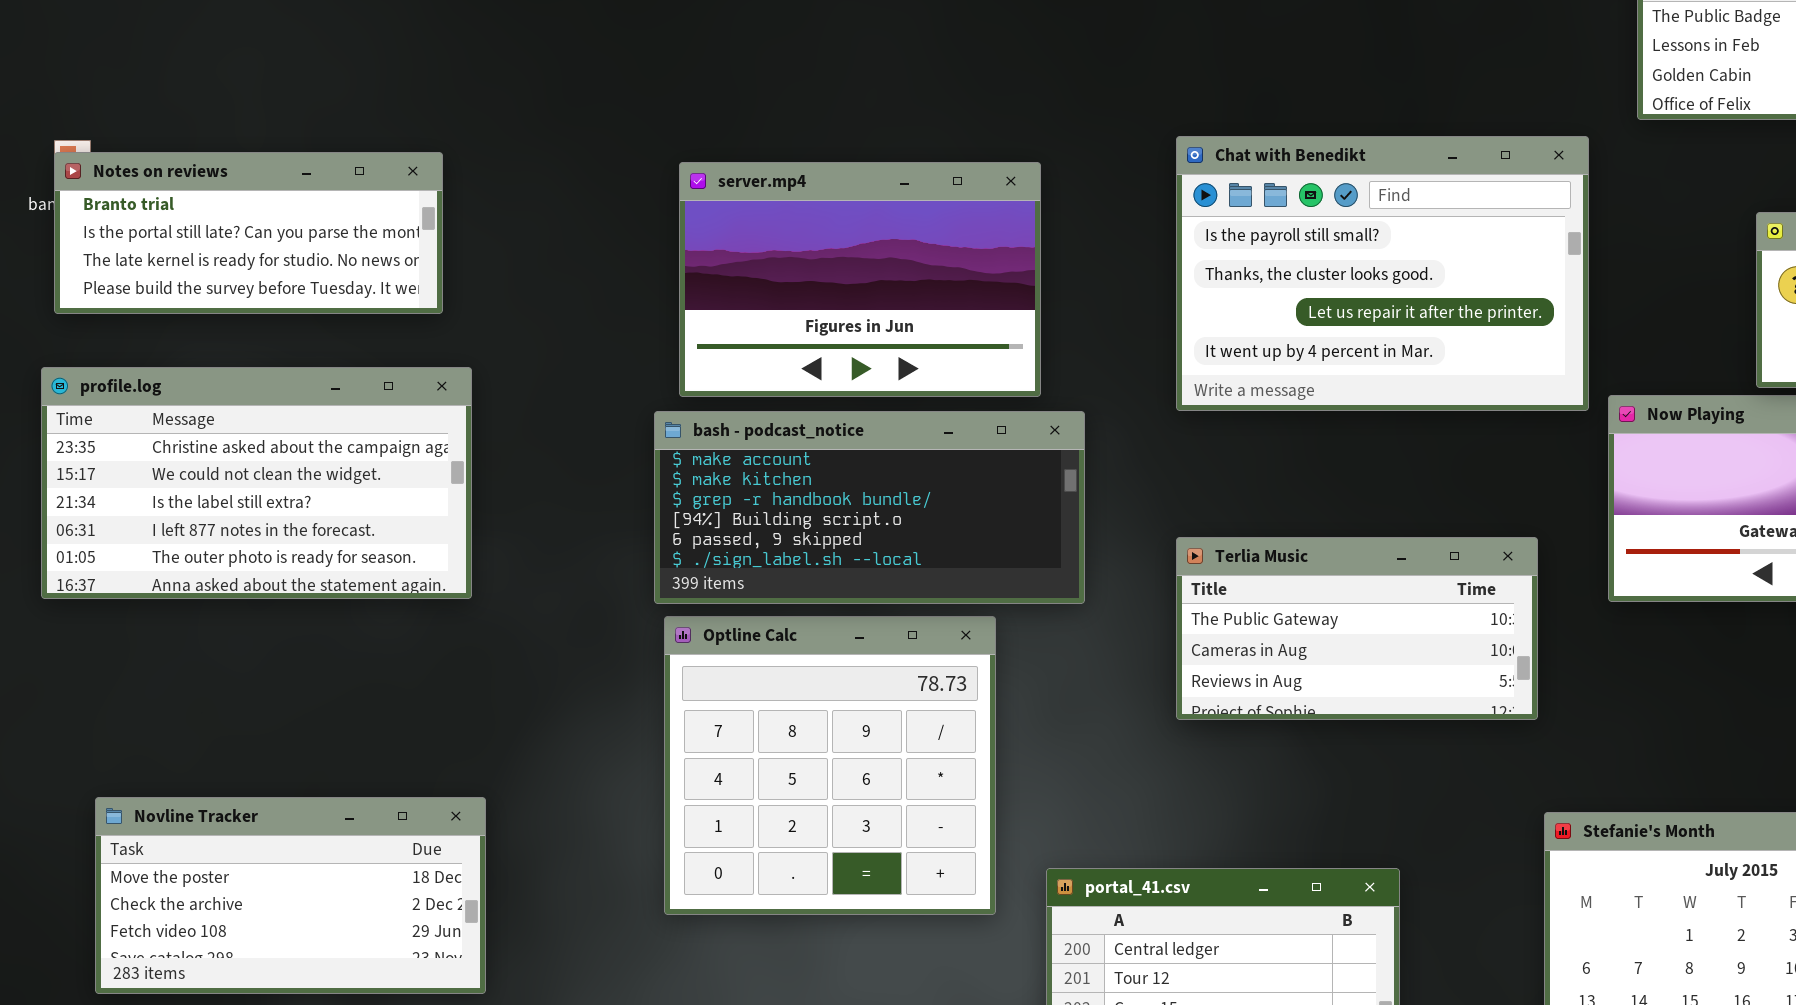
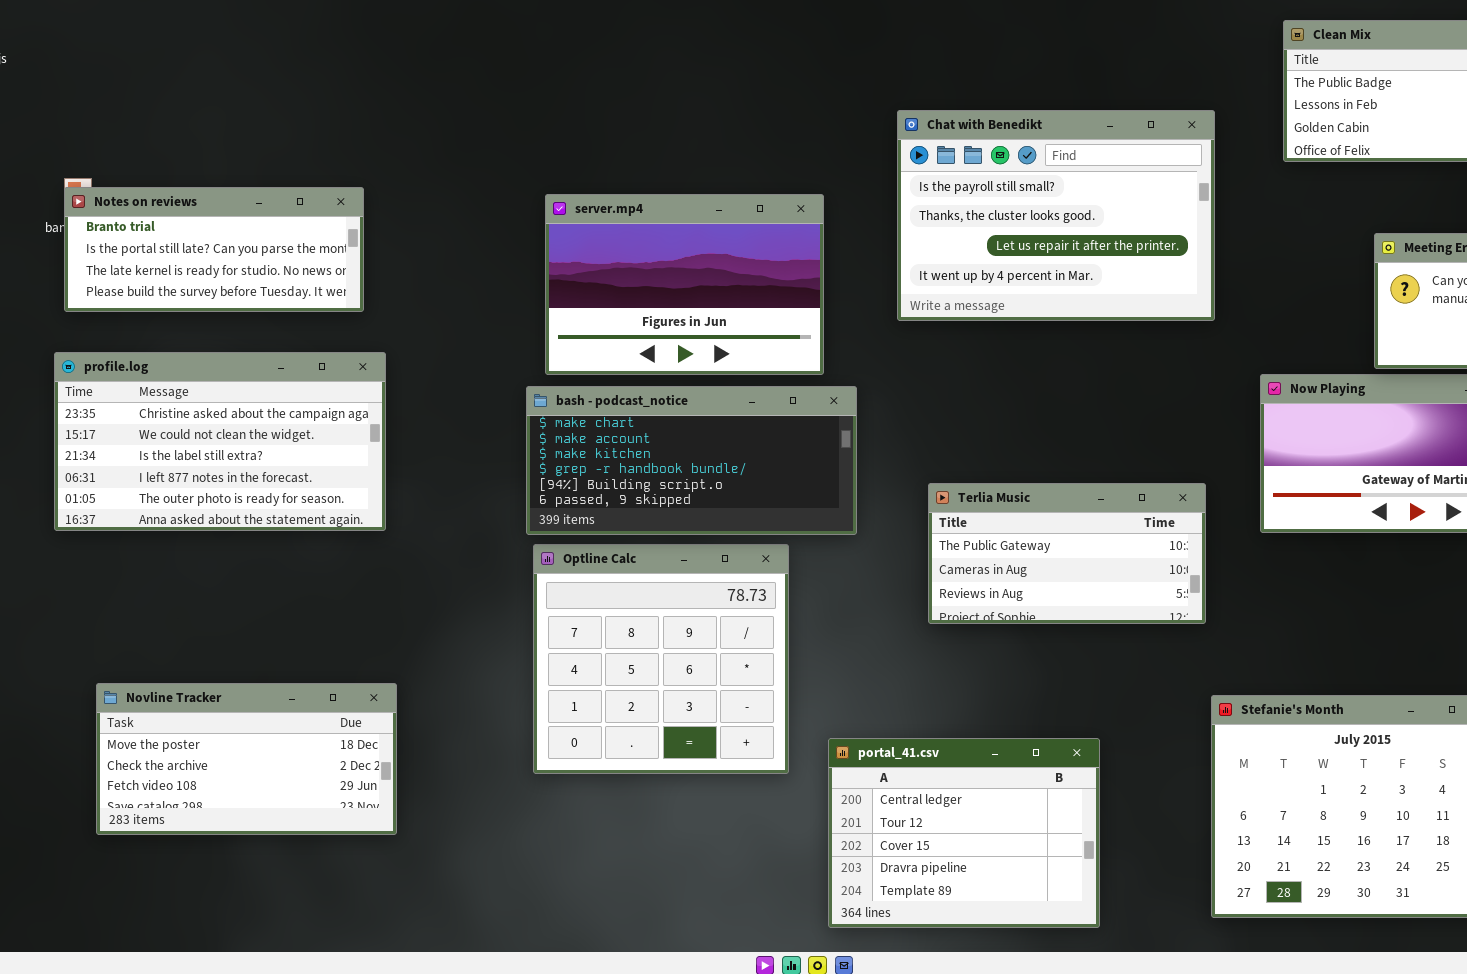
Chat with Benedikt: [1176,136,1589,411] -> [897,110,1215,321], moved
bash - podcast_notice: [654,411,1085,604] -> [526,386,857,535], scrolled up 1 row

